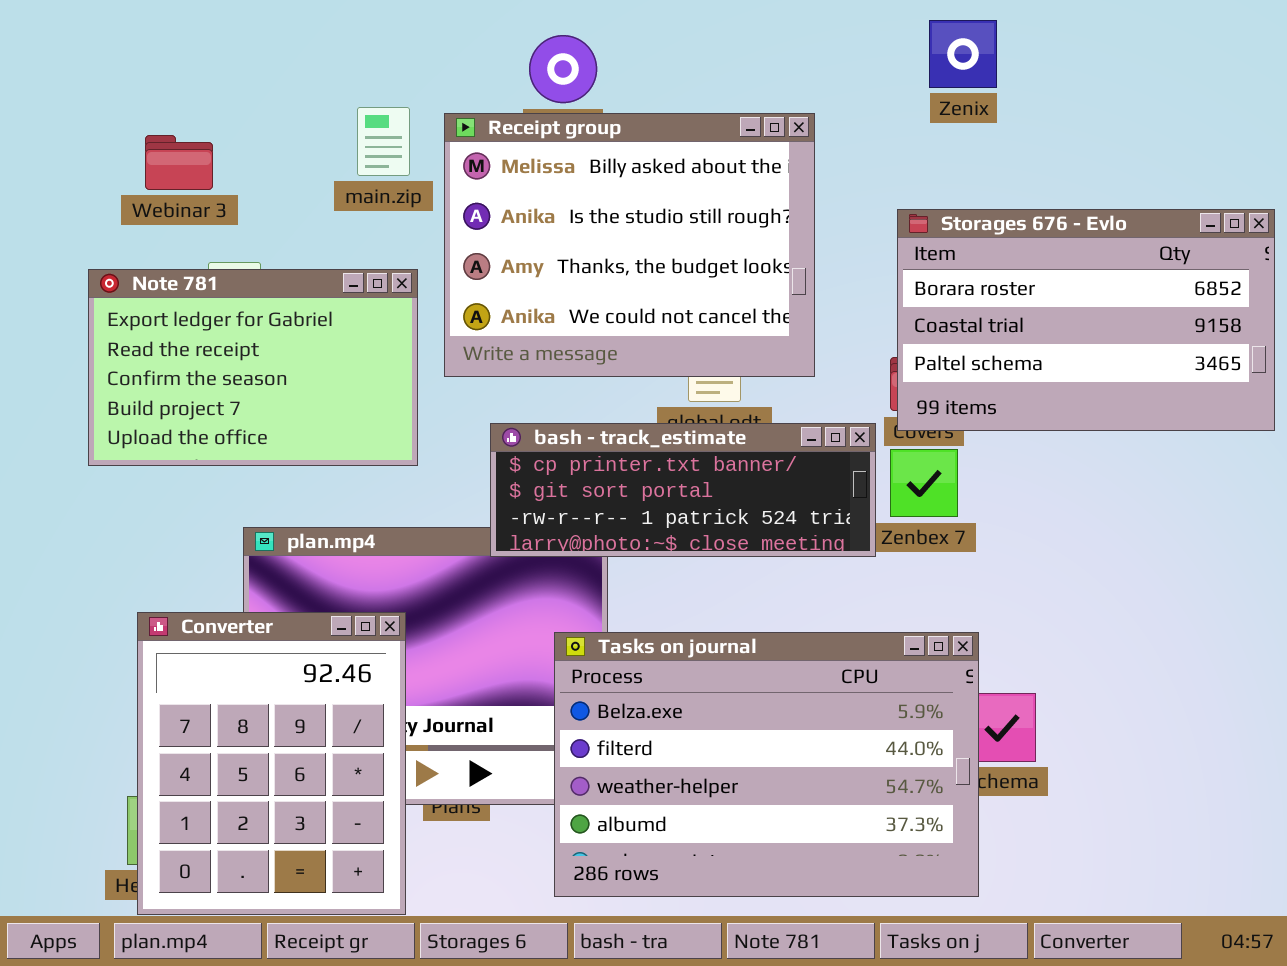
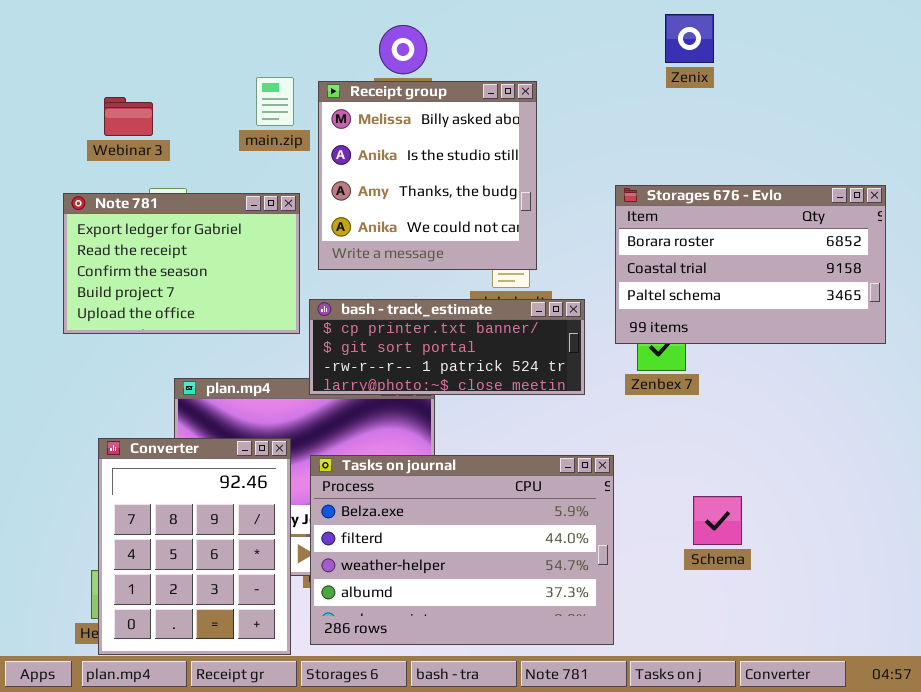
Receipt group: [444,113,815,377] -> [318,81,537,270], resized
Storages 676 - Evlo: [897,209,1275,431] -> [615,185,886,344], moved
bash - track_estimate: [490,423,876,557] -> [309,299,585,395], moved
Tasks on journal: [554,632,979,897] -> [310,455,614,645], moved

